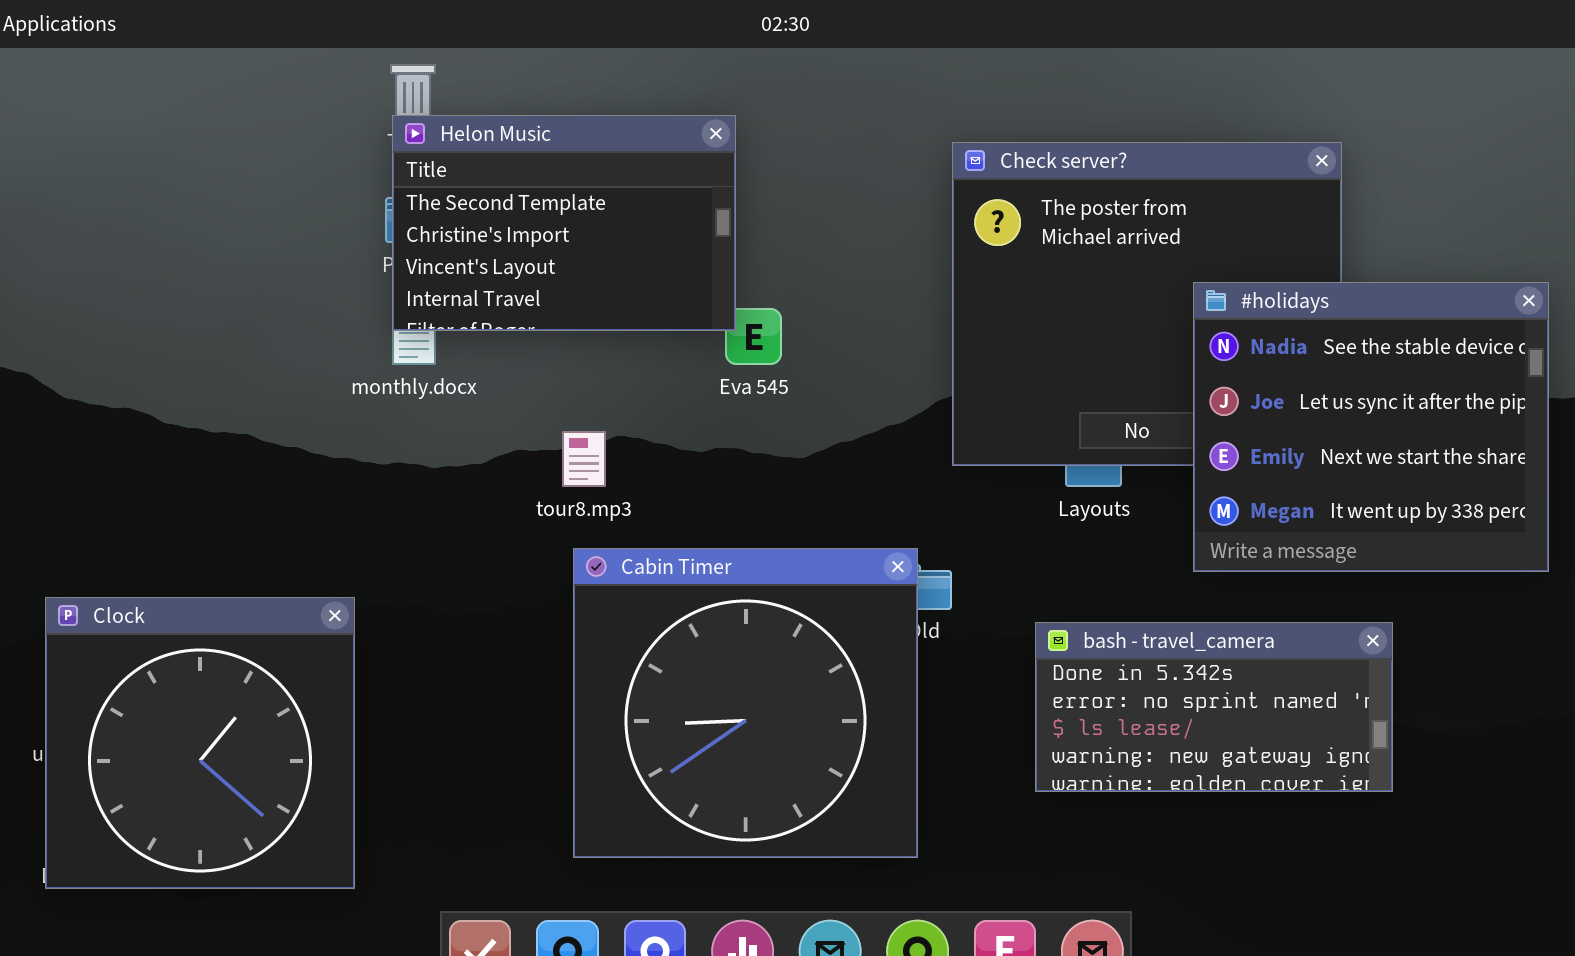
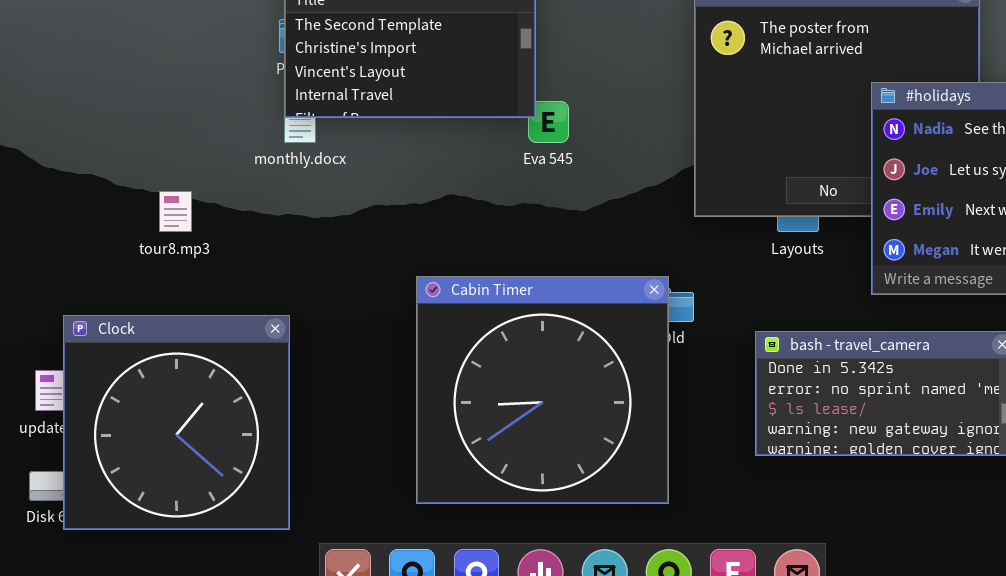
tour8.mp3: [562,431,606,487] -> [159,191,192,232], moved
Clock: [45,597,355,889] -> [63,315,290,530], moved

